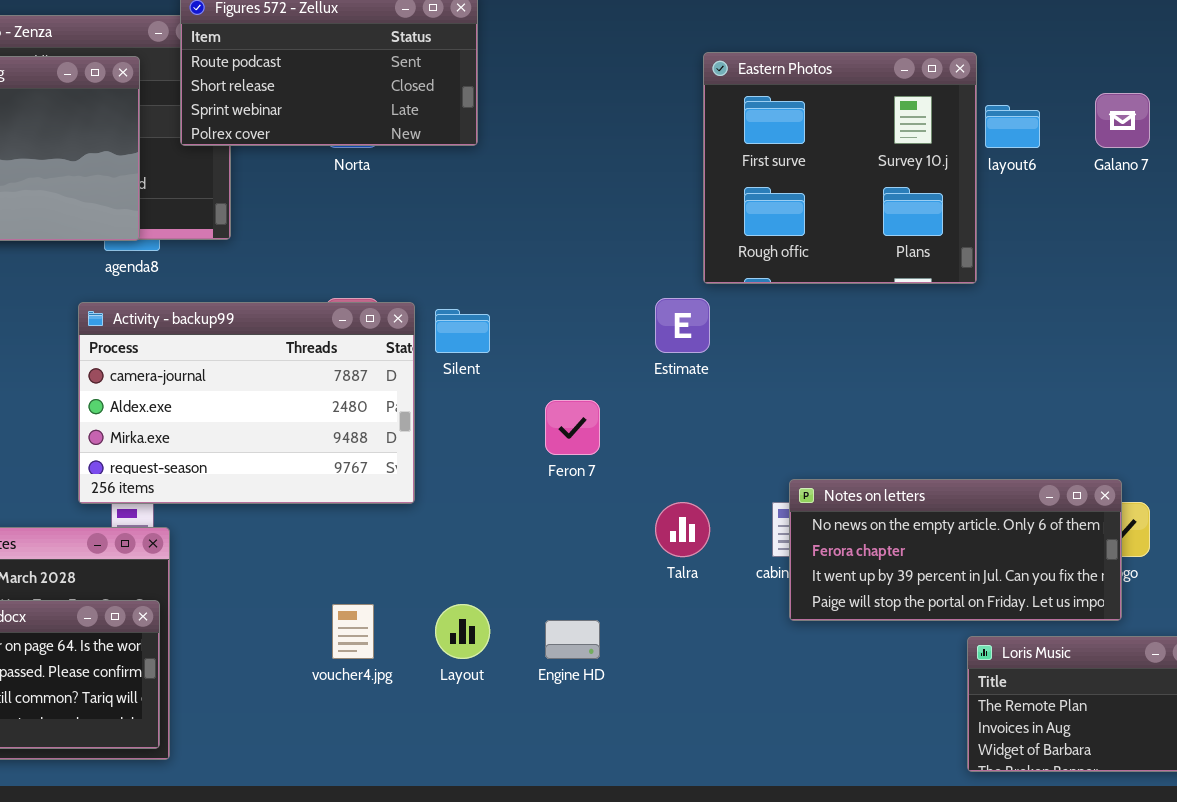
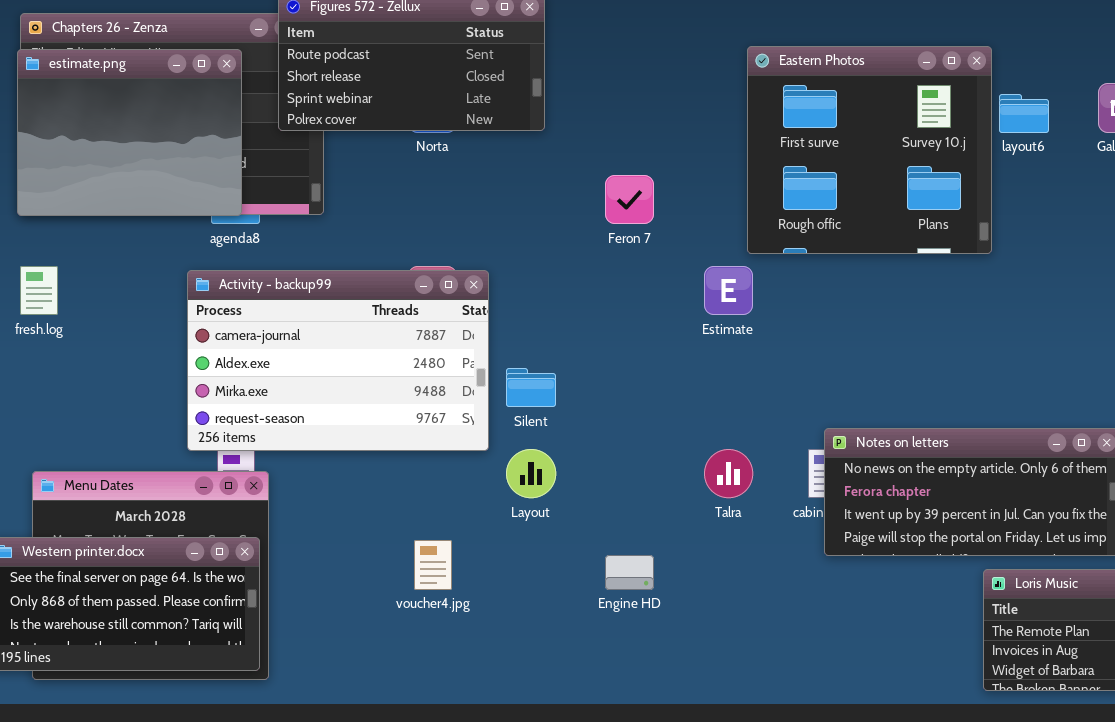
Silent: [435,309,490,353] -> [506,368,556,407], moved
Feron 7: [545,400,600,455] -> [605,175,654,224], moved
Layout: [435,604,490,659] -> [506,449,556,498], moved

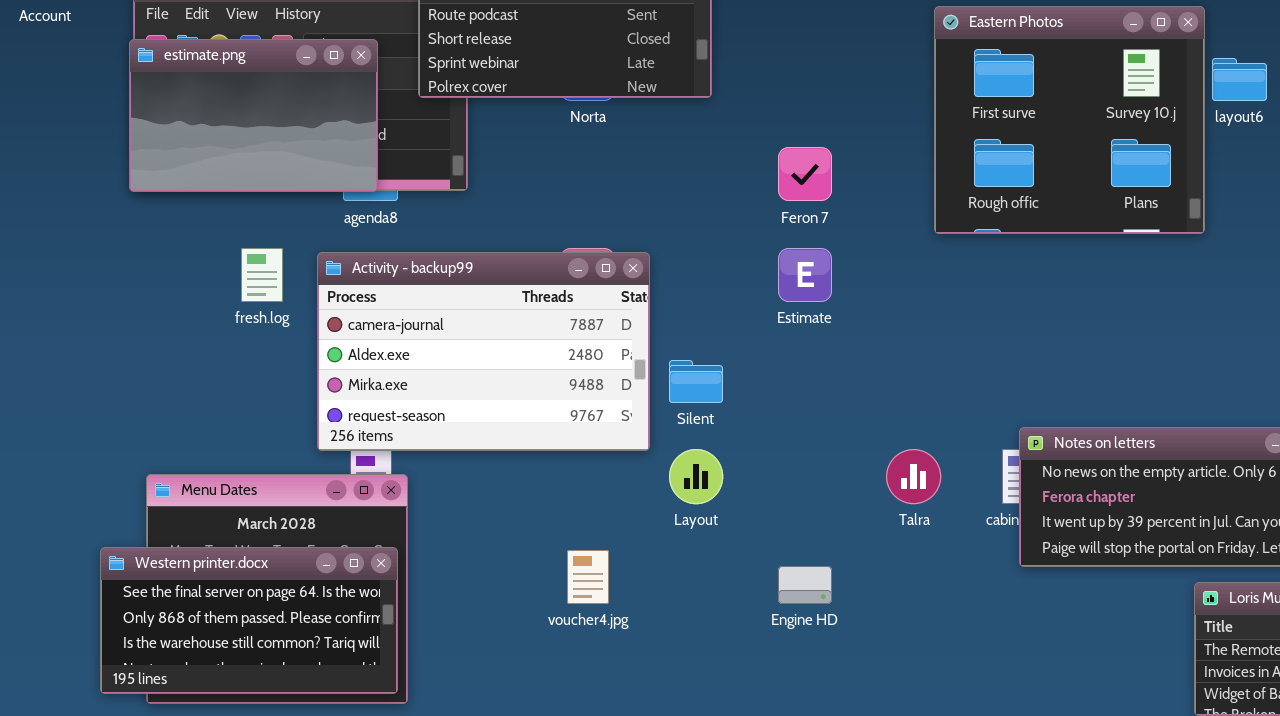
estimate.png: [17,49,242,216] -> [129,39,378,192], resized
fresh.log: [20,266,58,315] -> [241,248,283,302], moved
Estimate: [704,266,753,315] -> [778,248,832,302], moved

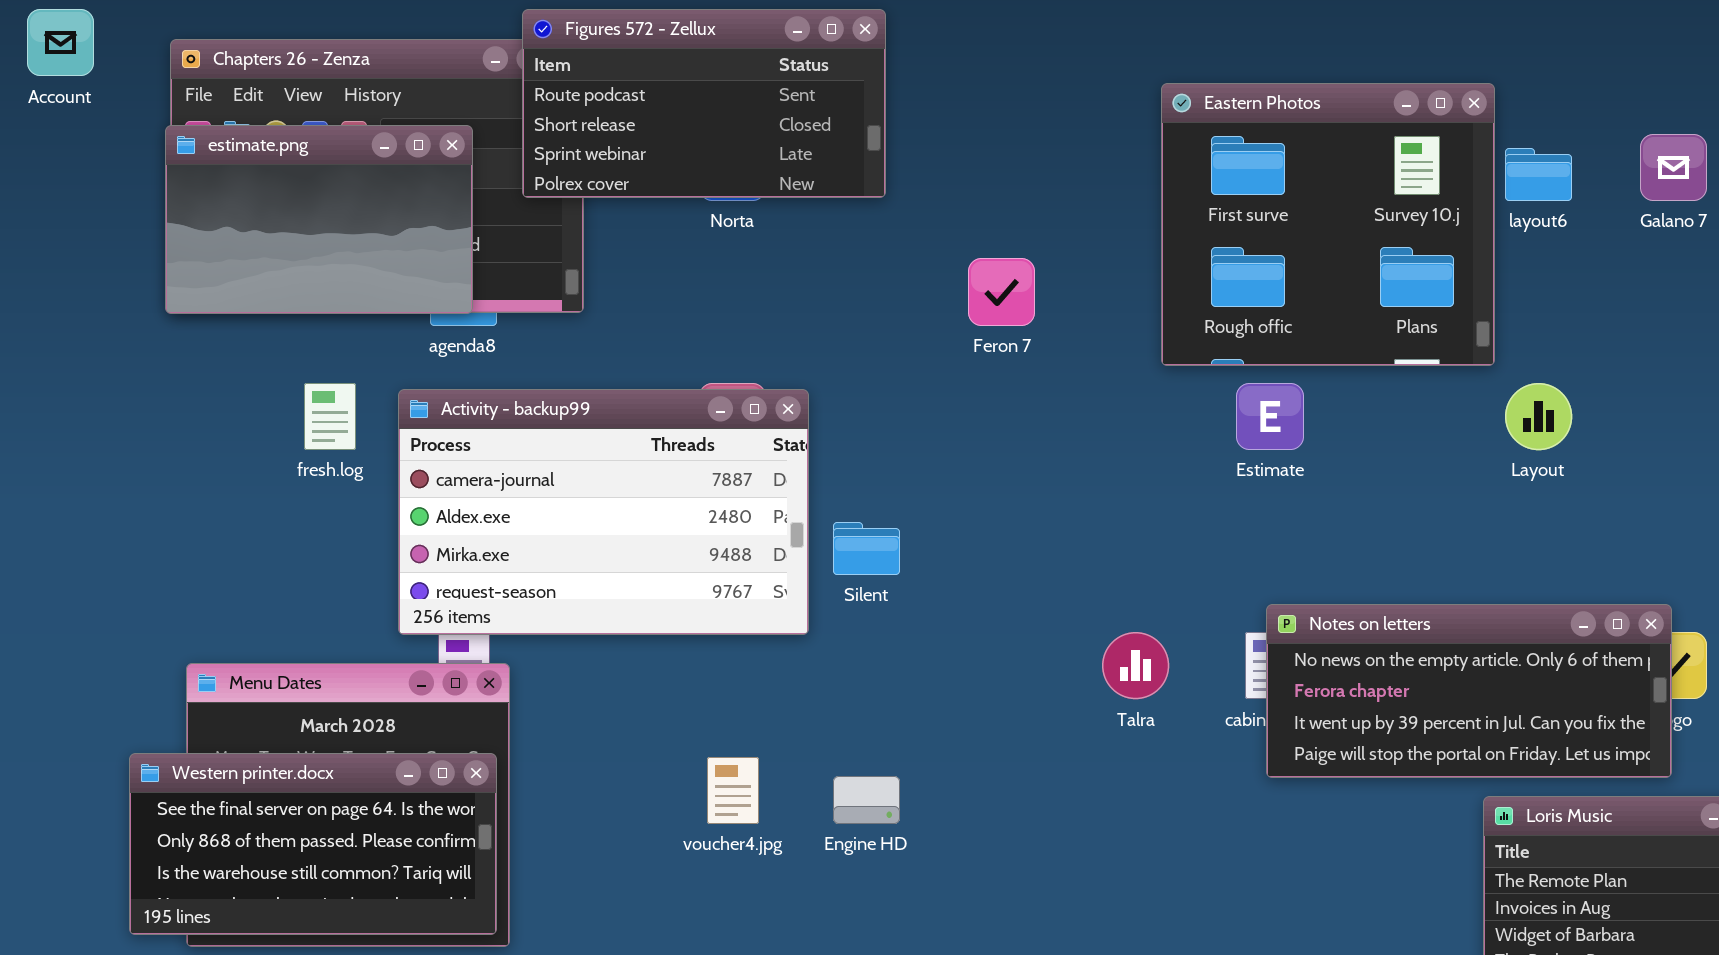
Estimate: [778,248,832,302] -> [1236,383,1304,450], moved
Layout: [669,449,723,504] -> [1505,383,1572,450], moved
Engine HD: [778,566,832,604] -> [833,776,900,824], moved

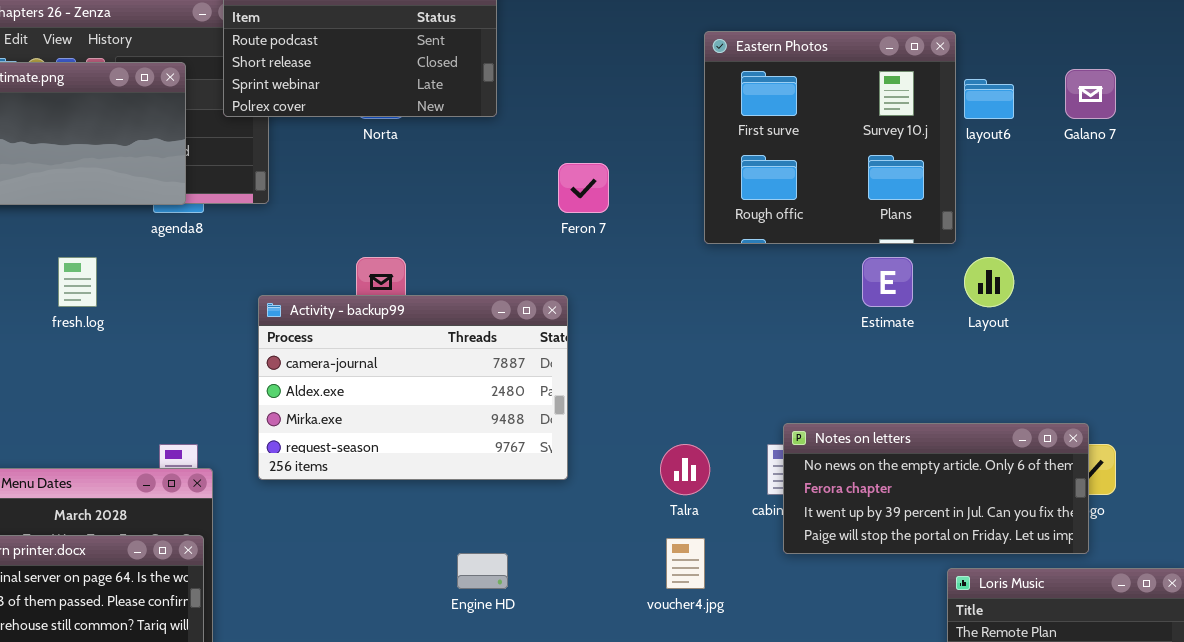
Estimate: [1236,383,1304,450] -> [862,257,913,307], moved
Activity - backup99: [398,389,809,635] -> [258,295,568,480], moved
voucher4.jpg: [707,757,759,824] -> [666,538,705,589], moved

